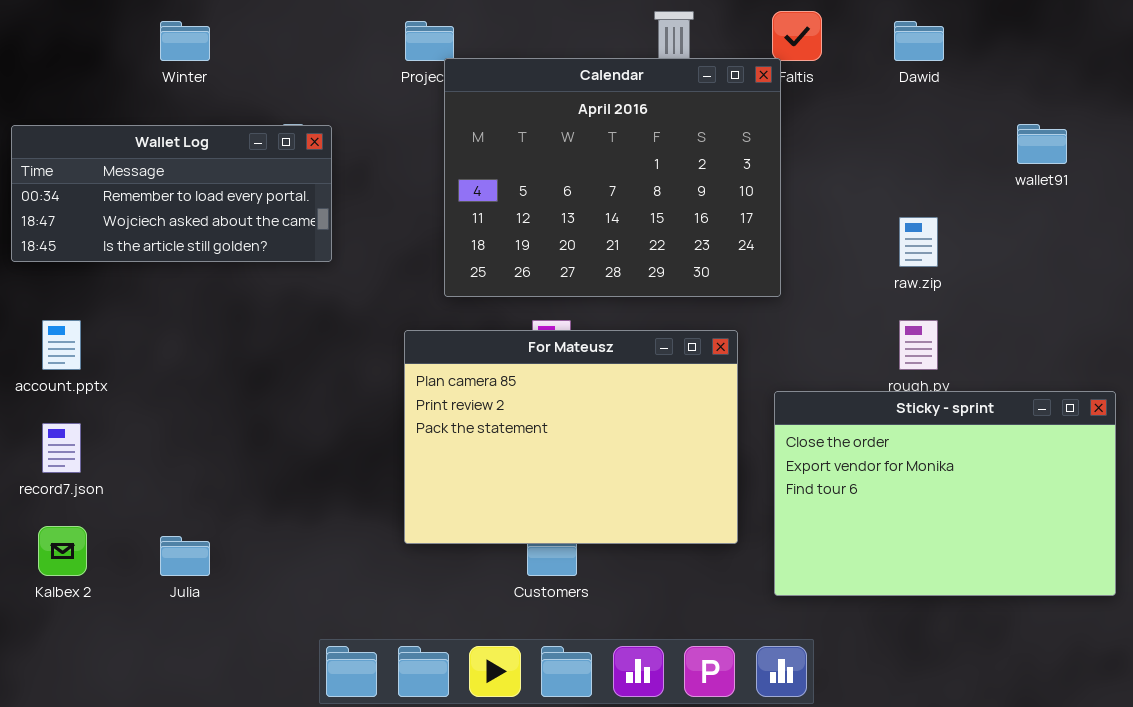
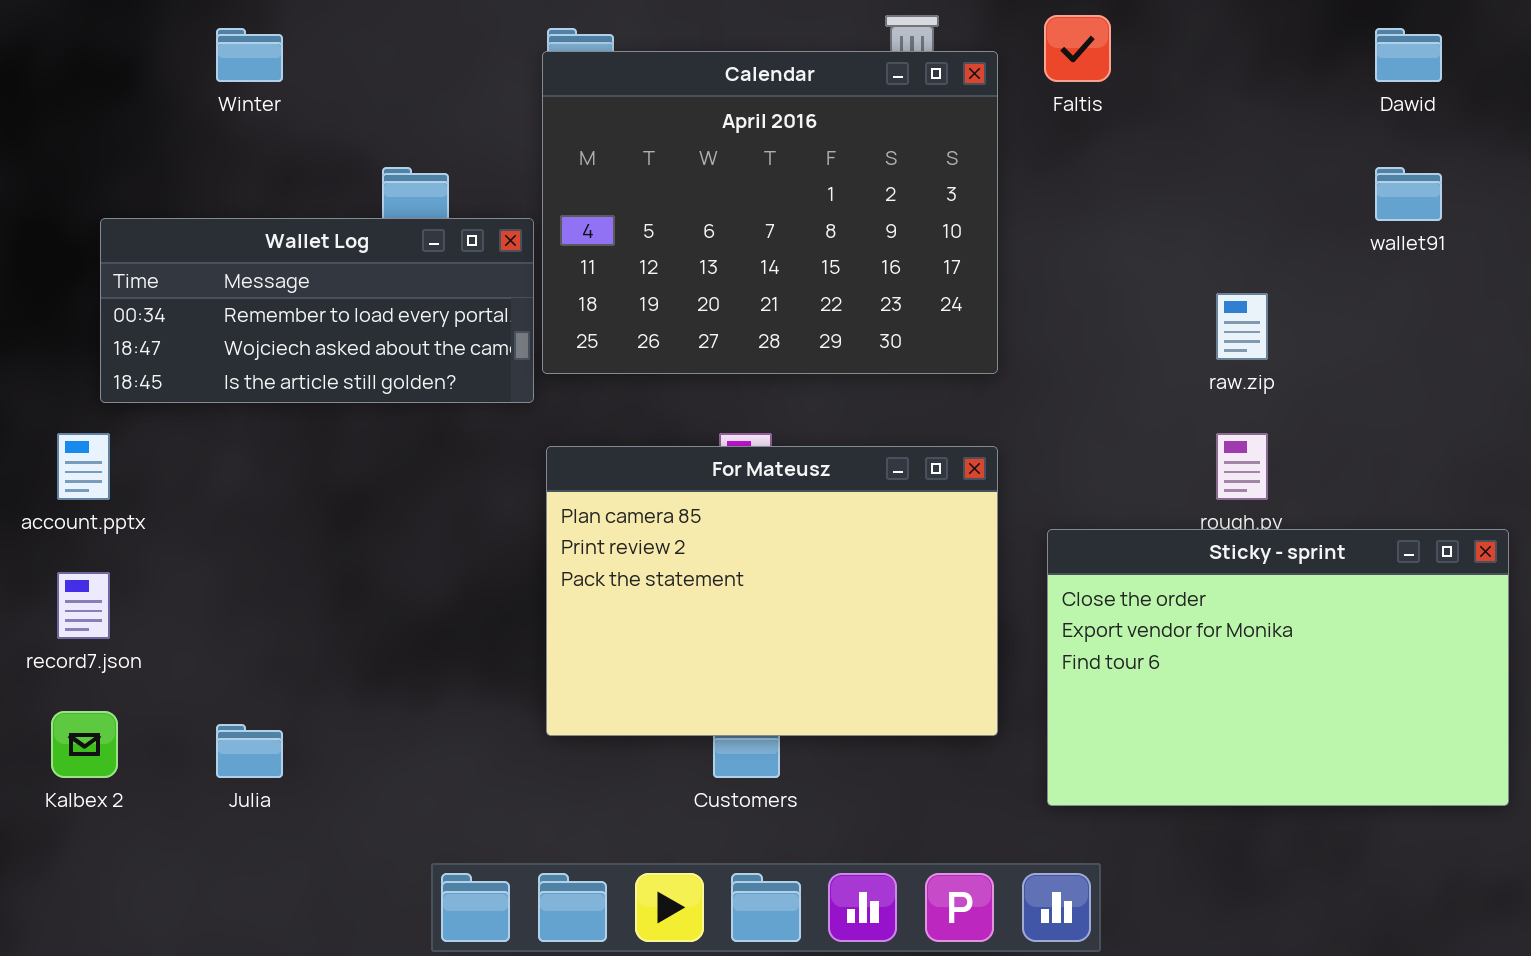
Dawid: [894,21,944,61] -> [1375,28,1442,82], moved
Calendar: [444,58,781,297] -> [542,51,998,374], moved
Wallet Log: [11,125,332,262] -> [100,218,534,403], moved

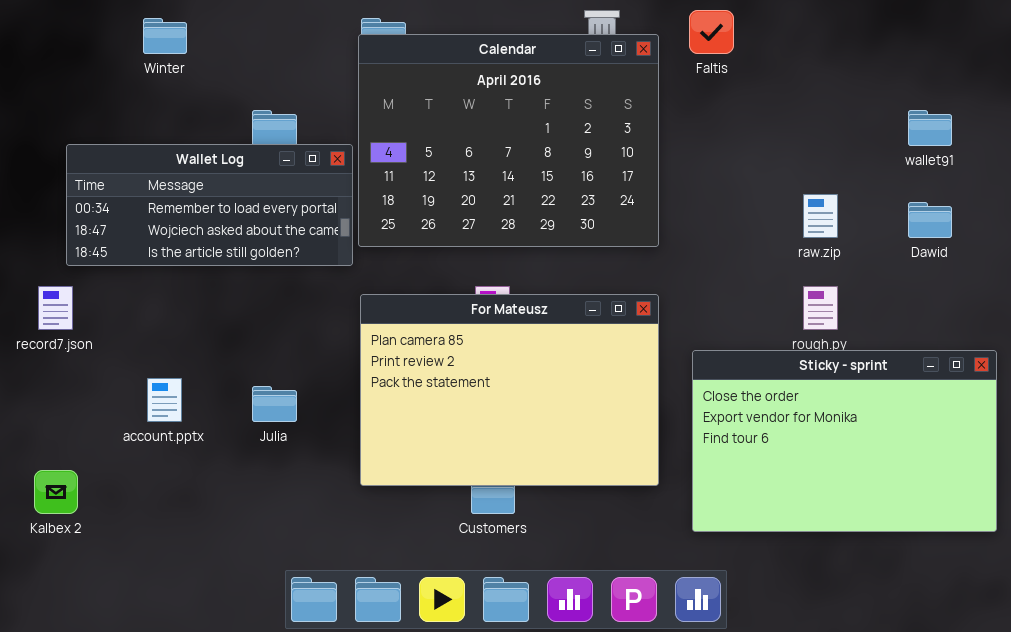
Dawid: [1375,28,1442,82] -> [908,202,952,238], moved
account.pptx: [57,433,110,500] -> [147,378,182,422], moved
record7.json: [57,572,110,639] -> [38,286,73,330], moved
Julia: [216,724,283,778] -> [252,386,297,422], moved

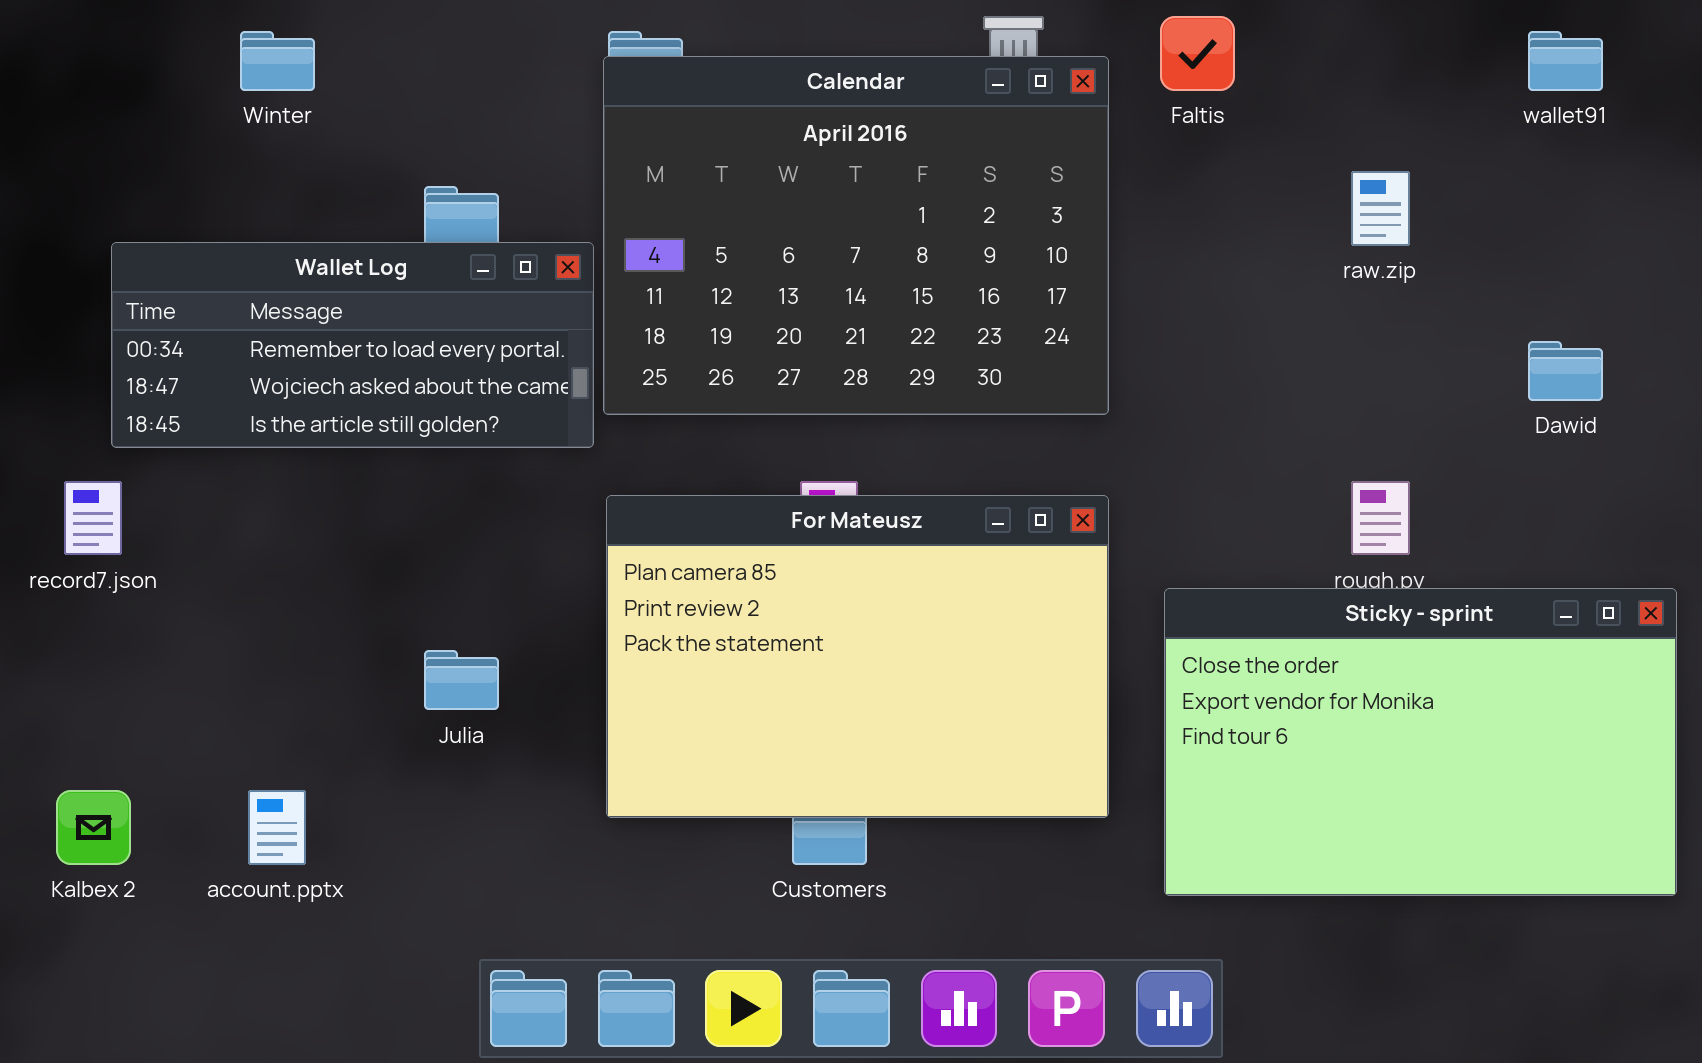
wallet91: [908,110,952,146] -> [1528,31,1603,91], moved
raw.zip: [803,194,838,238] -> [1351,171,1410,246], moved
account.pptx: [147,378,182,422] -> [248,790,306,865], moved

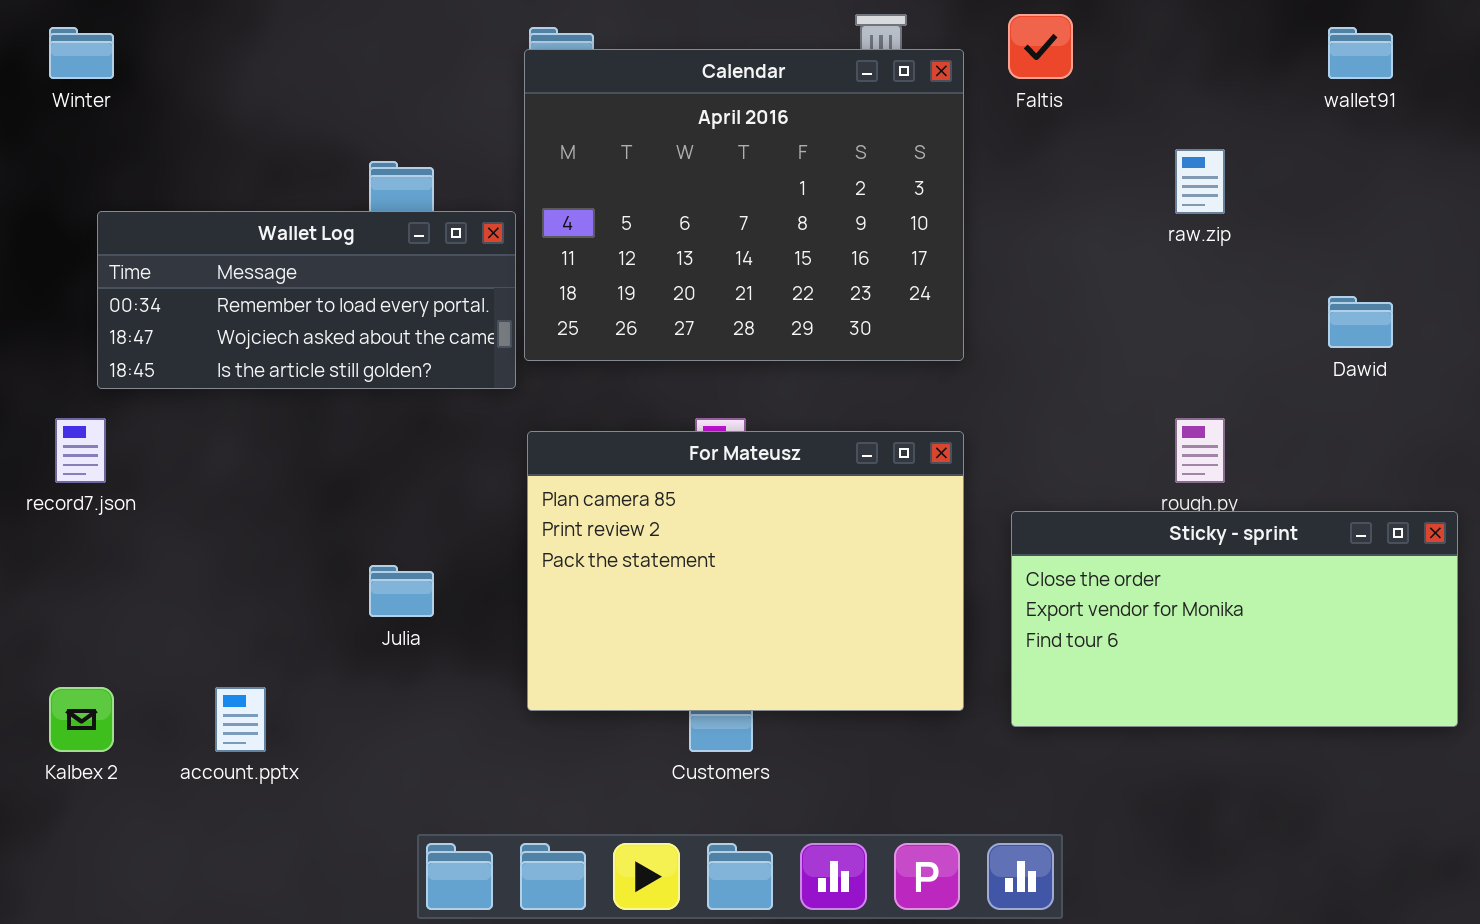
Winter: [240,31,315,91] -> [49,27,114,79], moved
Sticky - sprint: [1164,588,1677,896] -> [1011,511,1458,727], resized

